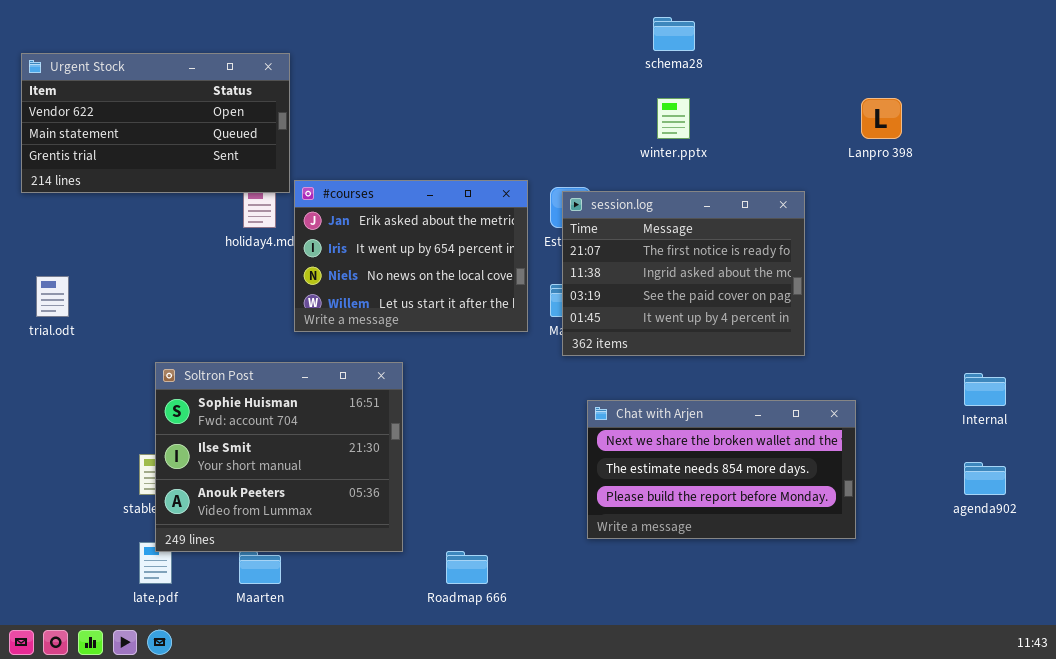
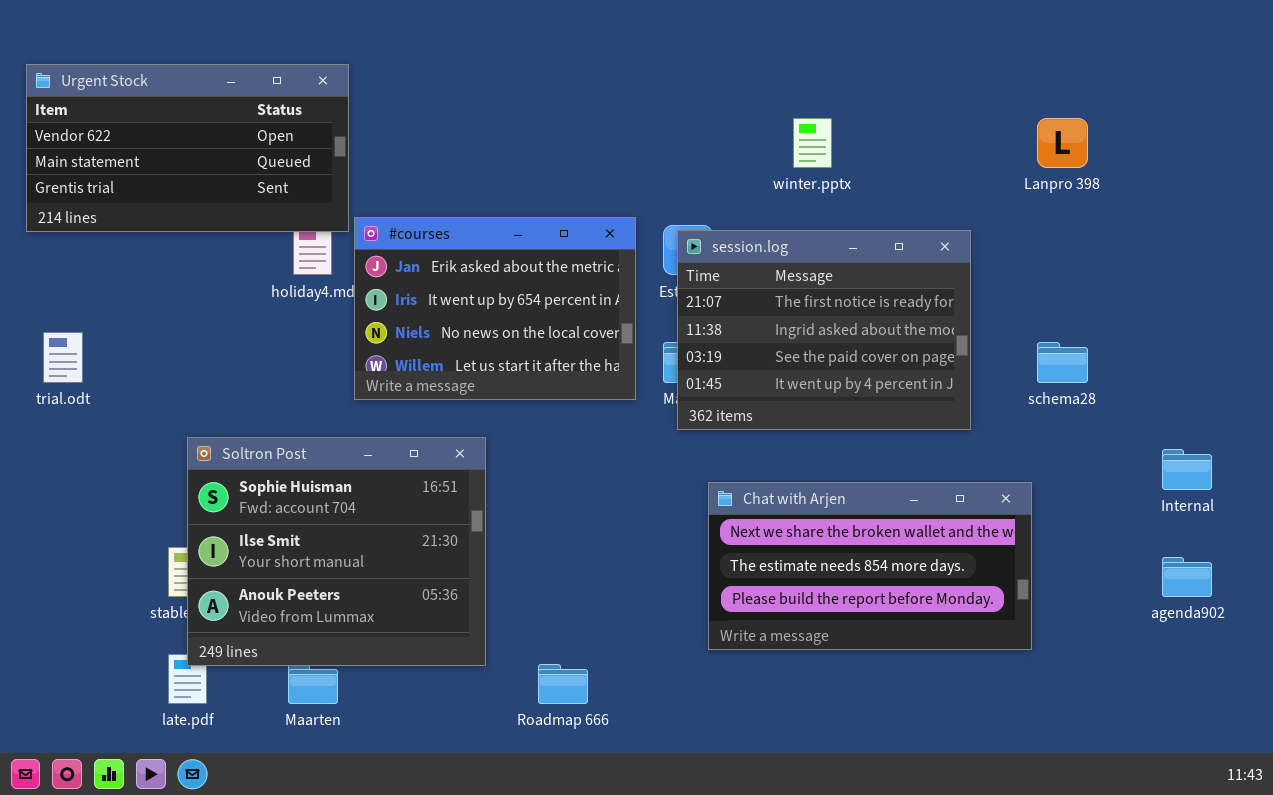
schema28: [653,17,695,51] -> [1037,342,1088,383], moved

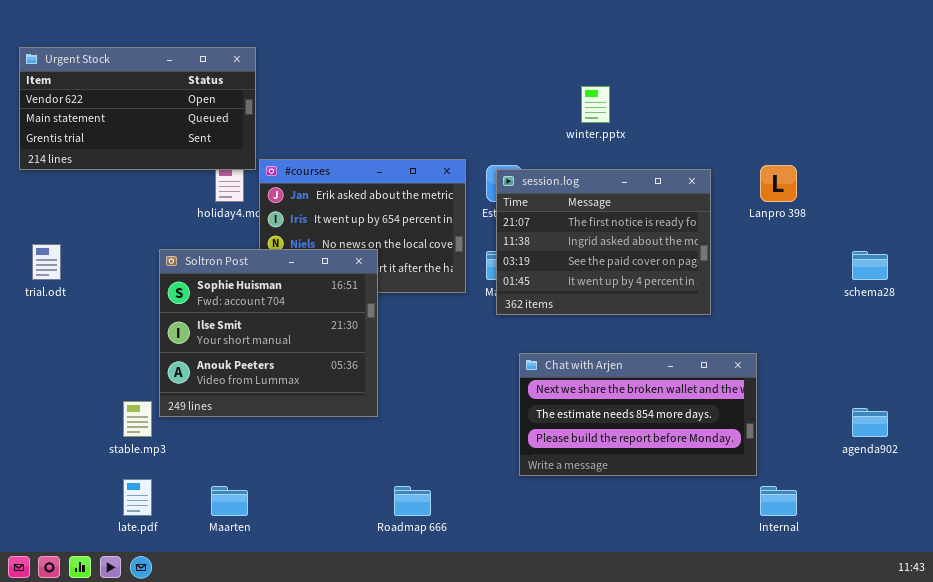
Lanpro 398: [1037,118,1088,168] -> [760,165,797,202], moved
schema28: [1037,342,1088,383] -> [852,251,888,280], moved
Soltron Post: [187,437,486,666] -> [159,249,378,417], moved
Internal: [1162,449,1212,490] -> [760,486,797,516], moved

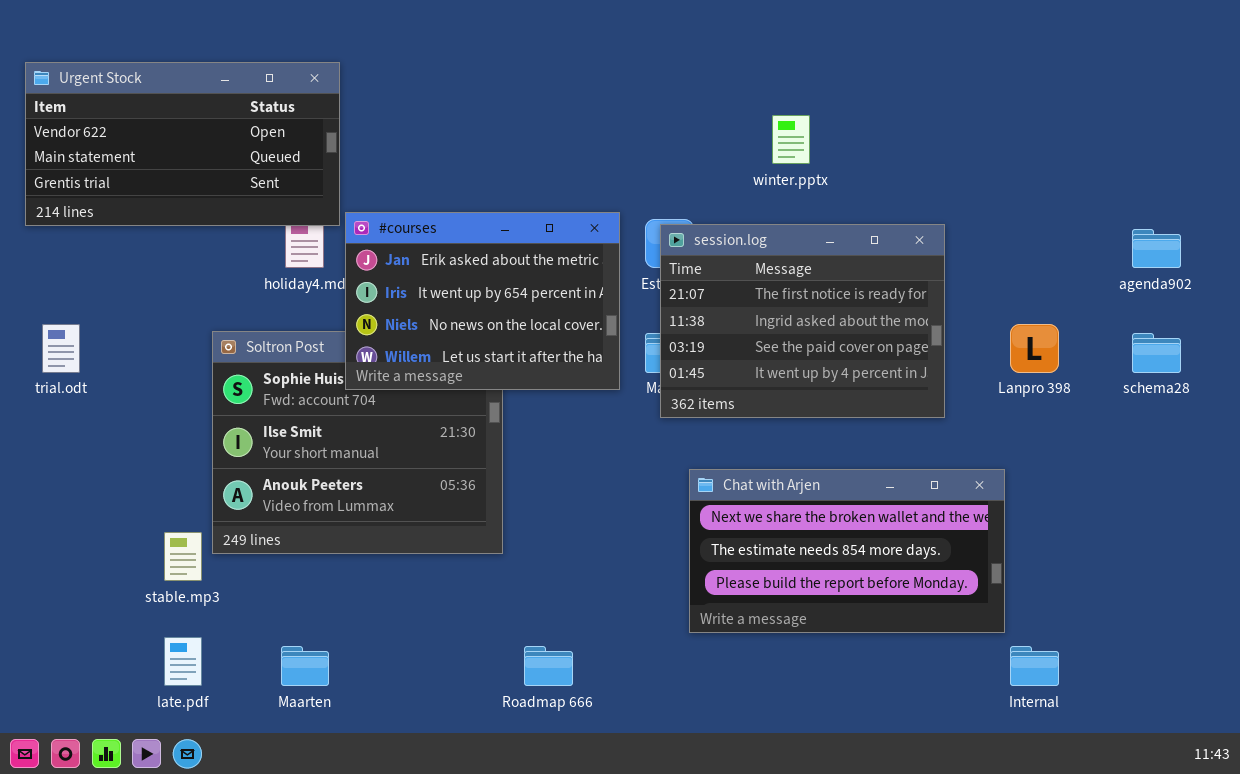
#courses: [259,159,466,293] -> [345,212,620,390], raised
Lanpro 398: [760,165,797,202] -> [1010,324,1059,373], moved
agenda902: [852,408,888,437] -> [1132,229,1181,268], moved

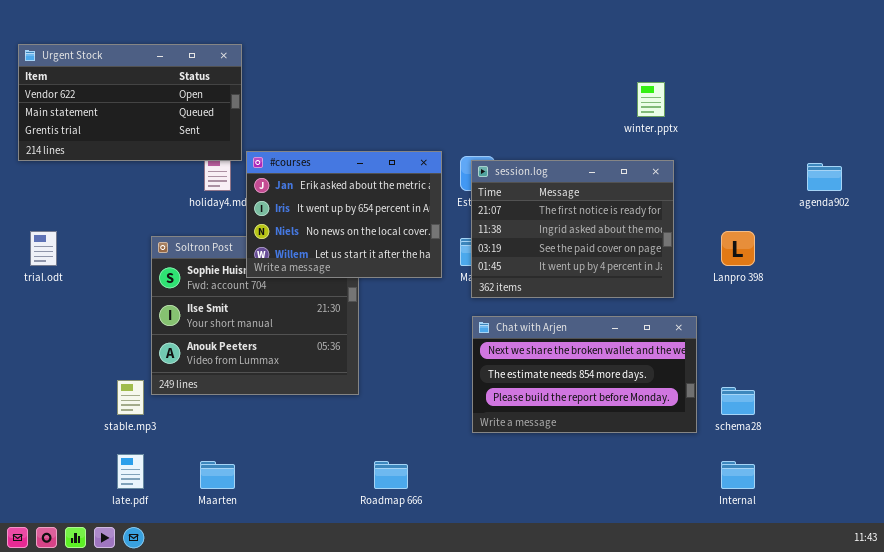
winter.pptx: [772,115,810,164] -> [637,82,665,117], moved
schema28: [1132,333,1181,373] -> [721,387,755,415], moved
Chat with Arjen: [689,469,1005,633] -> [472,316,697,433], moved

